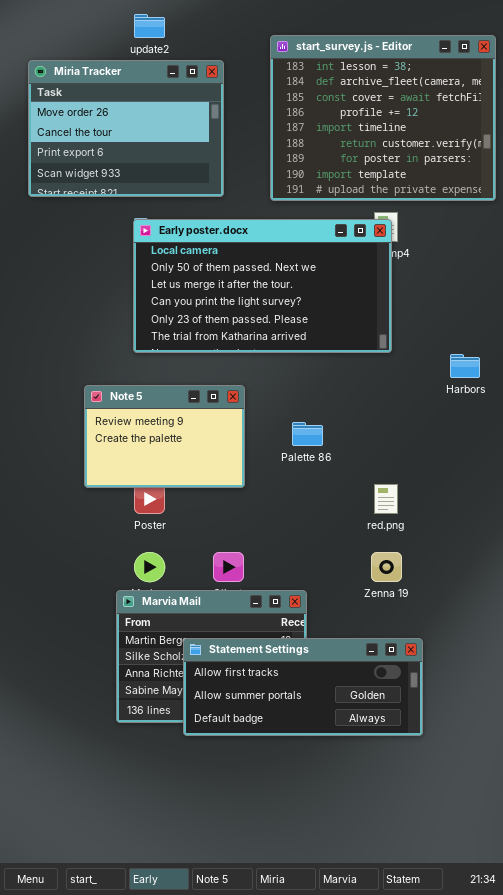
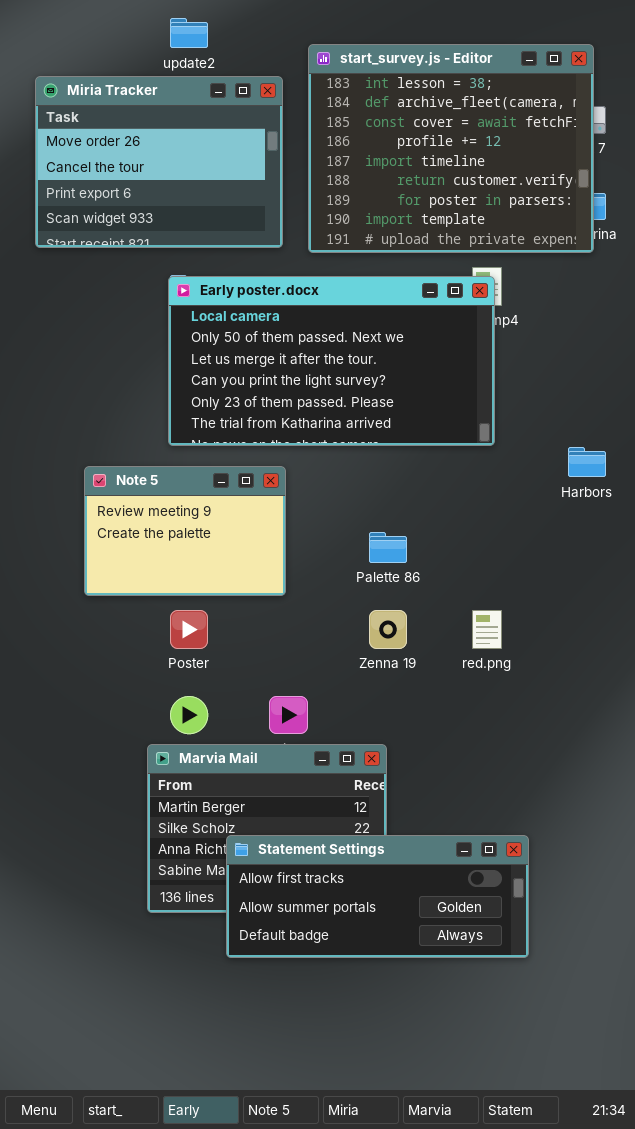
start_survey.js - Editor: [270,35,496,201] -> [308,44,594,253], moved
Note 5: [84,385,245,488] -> [84,466,286,596], moved
Zenna 19: [371,552,402,582] -> [369,610,407,649], moved
Statement Settings: [183,638,423,736] -> [226,835,529,958], moved

